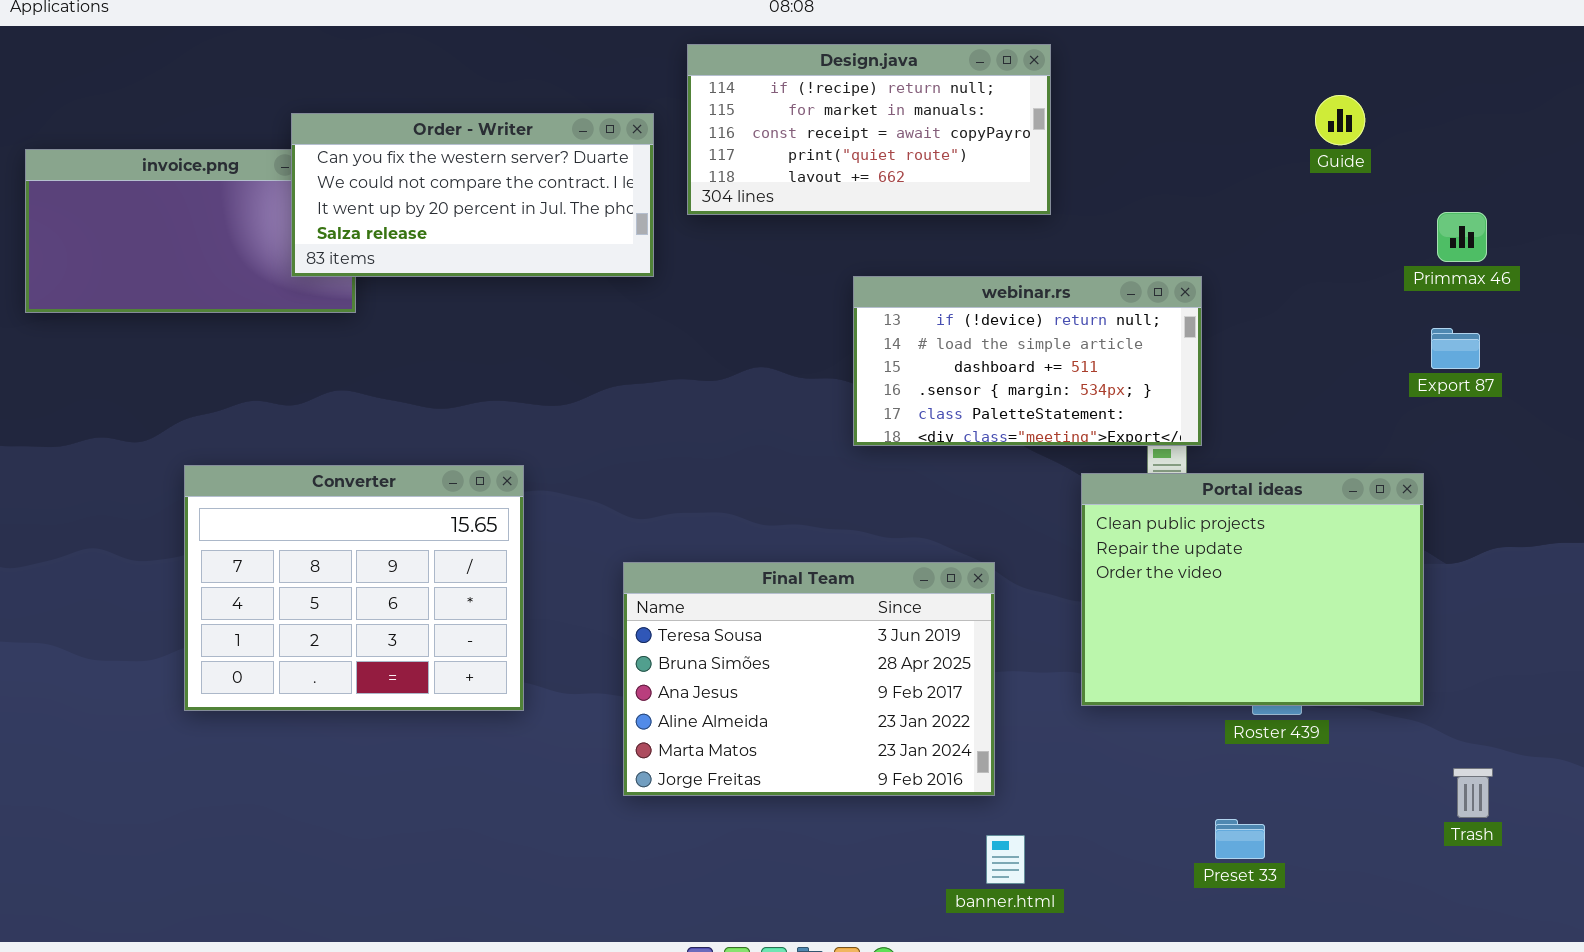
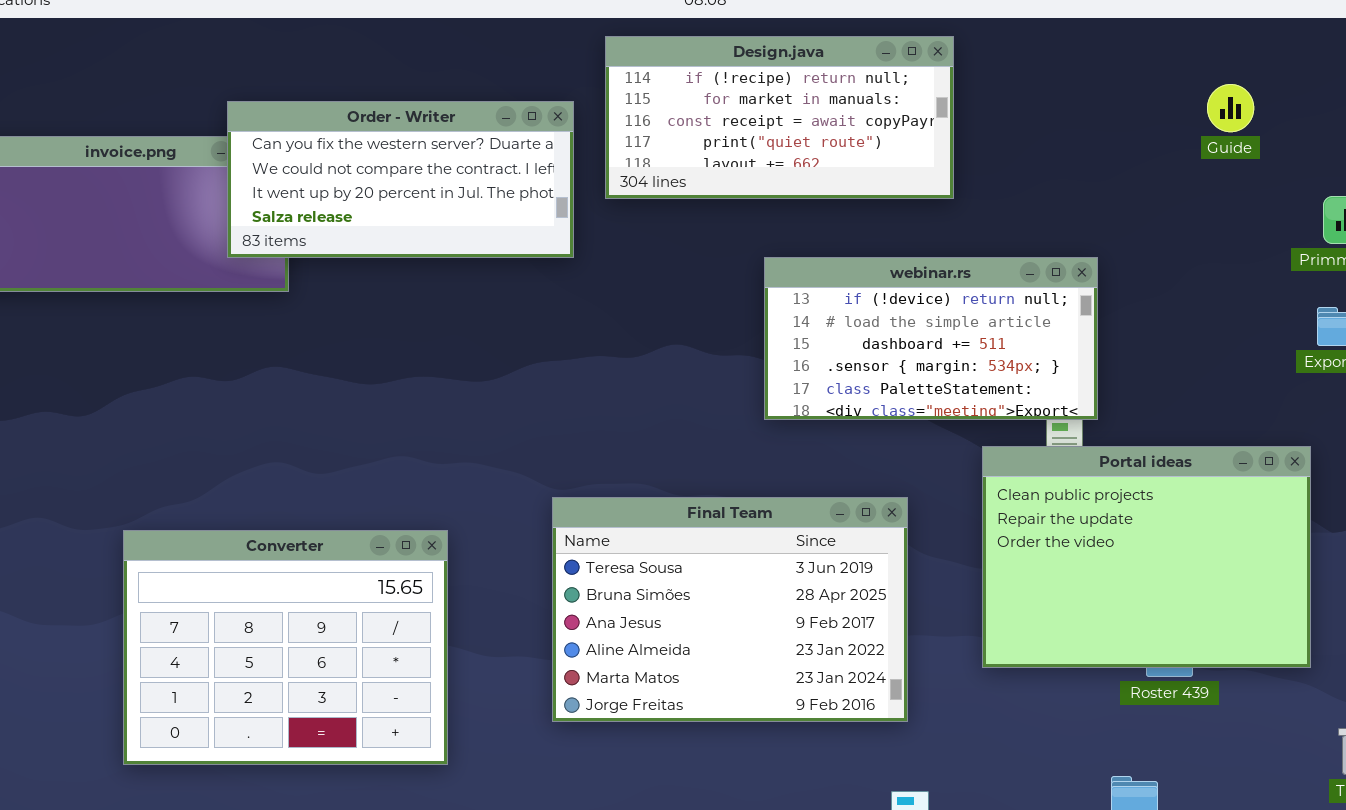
Converter: [184,465,524,711] -> [123,530,448,765], moved
Final Team: [623,562,995,796] -> [552,497,908,722], moved

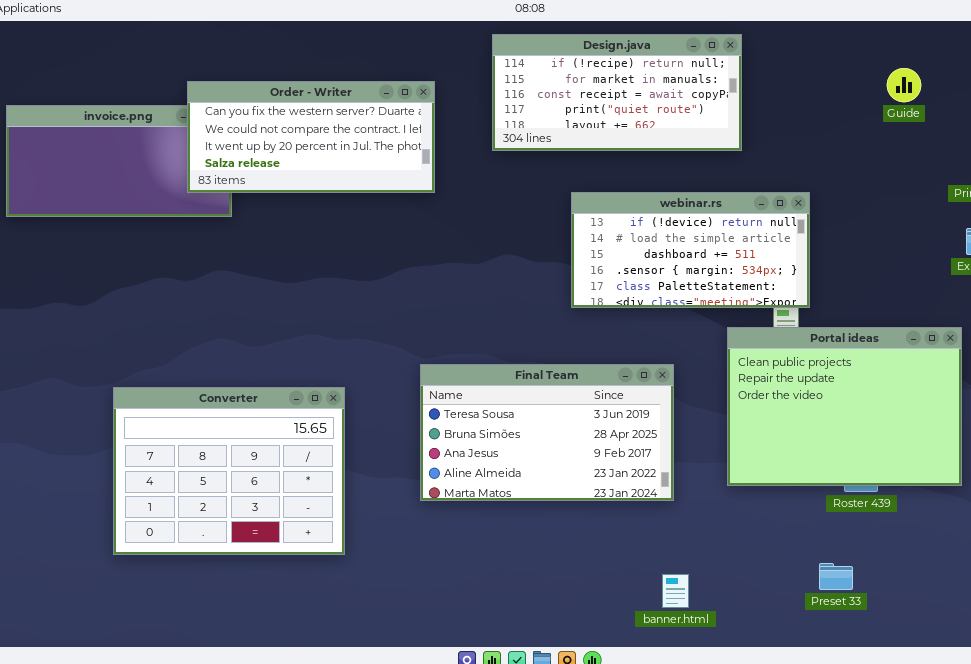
Design.java: [605,36,954,199] -> [492,34,742,151], moved
Final Team: [552,497,908,722] -> [420,364,674,501], resized

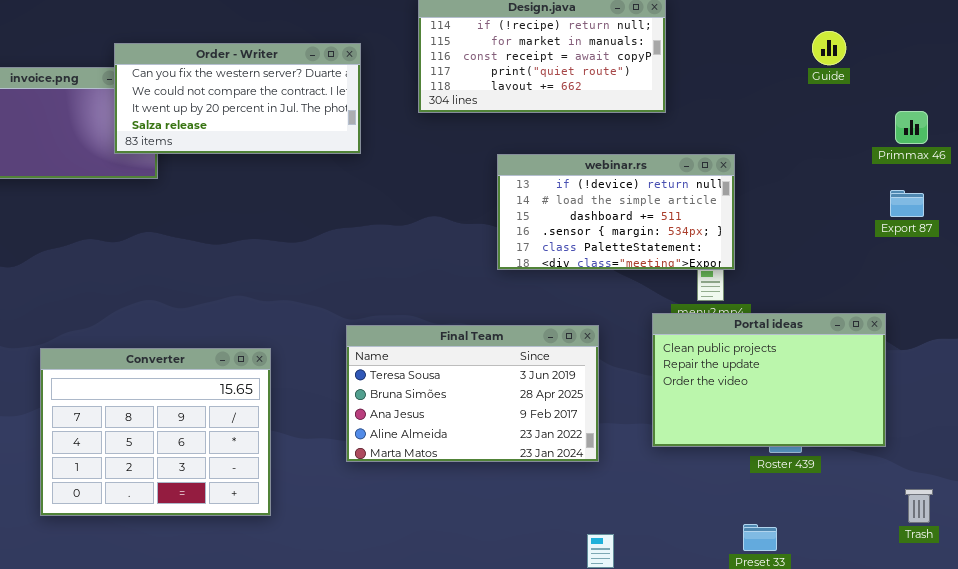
Portal ideas: [727,327,962,486] -> [652,313,886,447], resized

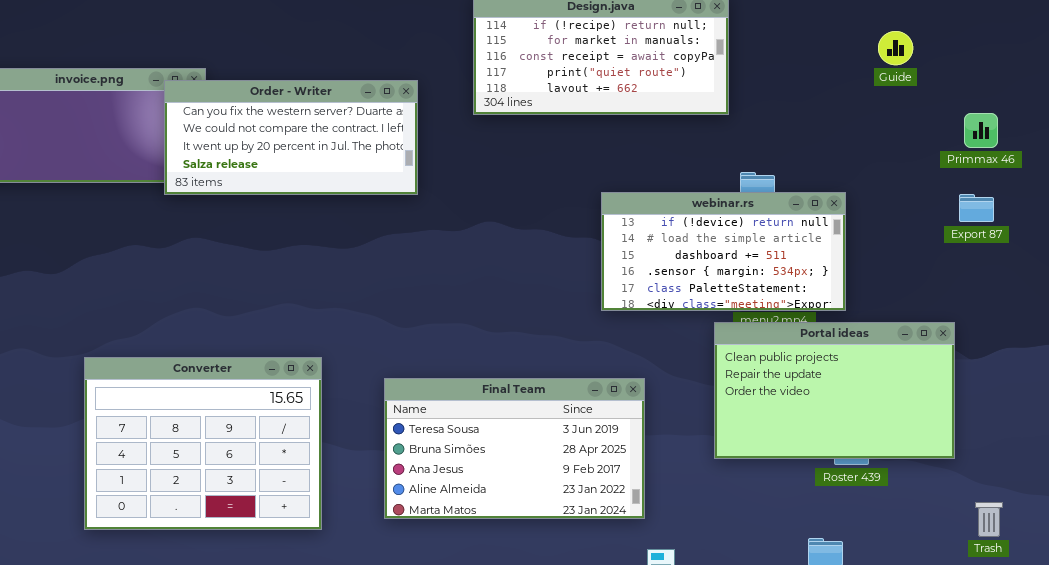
Order - Writer: [114,43,361,154] -> [164,80,418,195], moved
webinar.rs: [497,154,735,270] -> [601,192,846,311], moved
Final Team: [346,325,599,462] -> [384,378,645,519], moved

